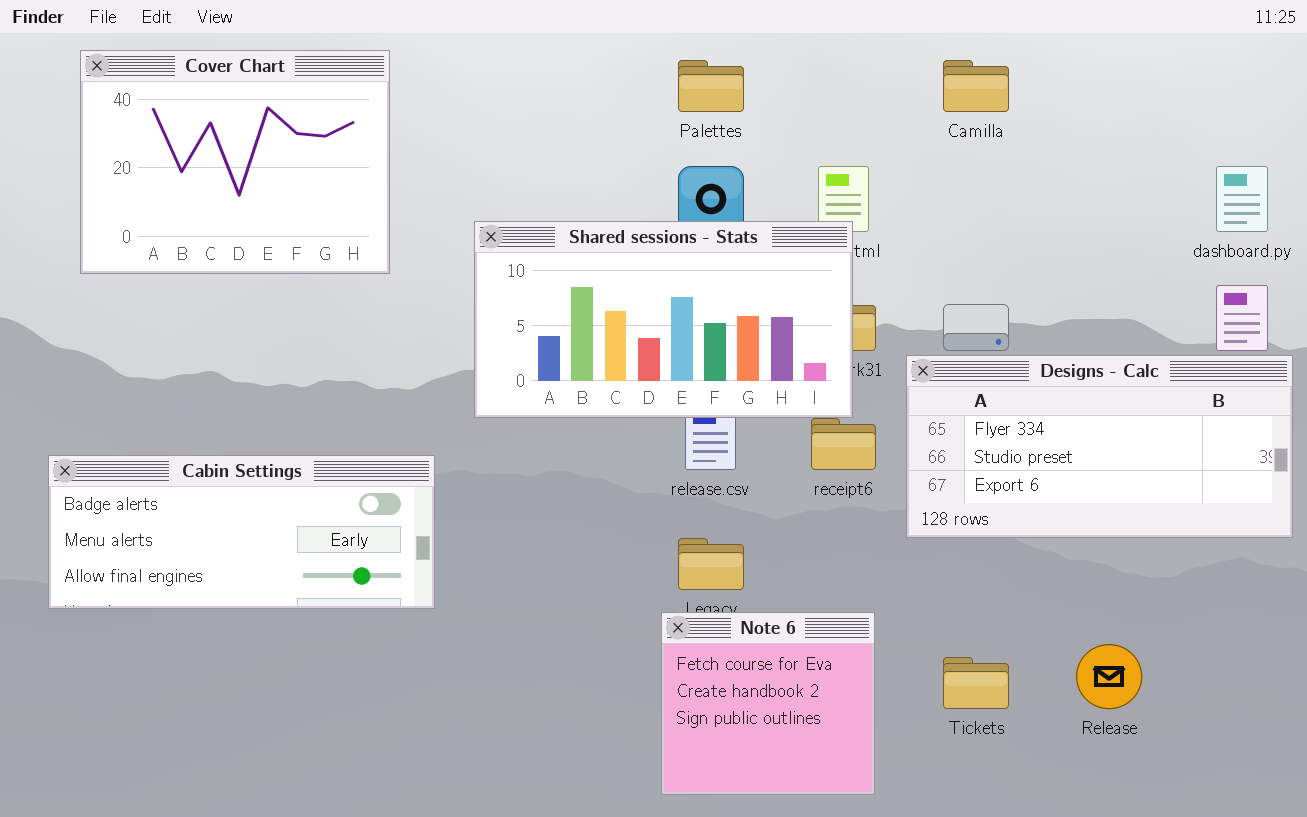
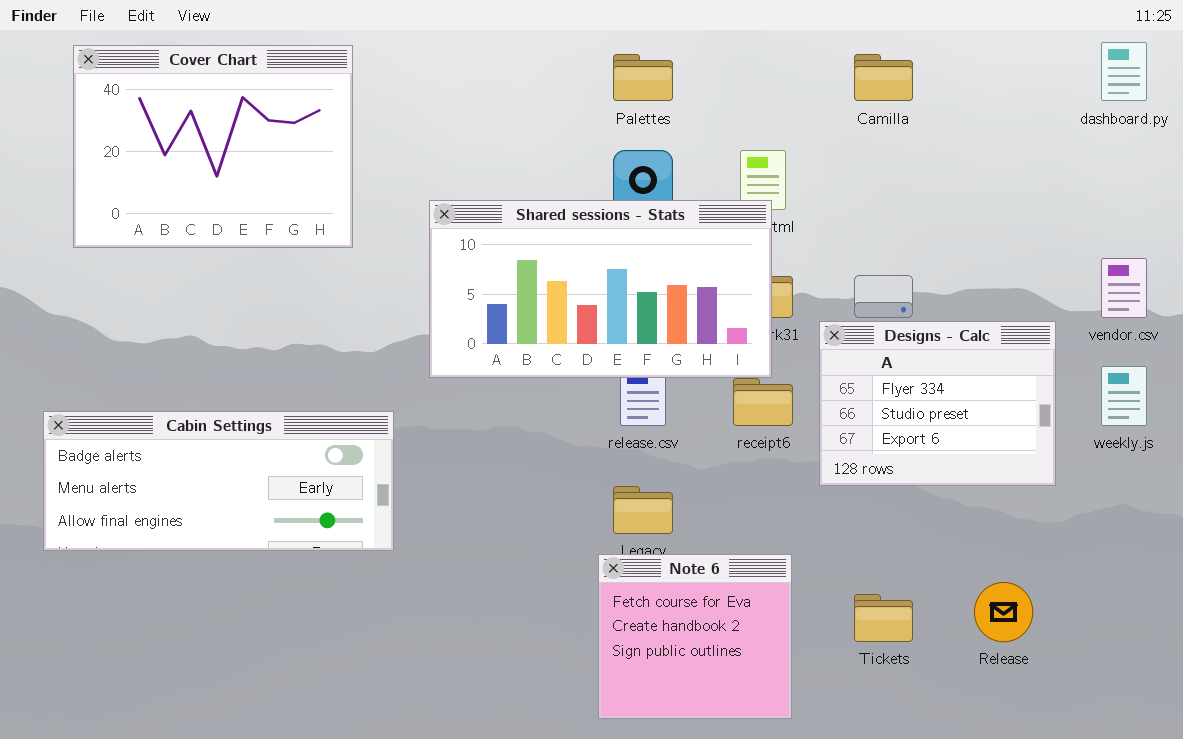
dashboard.py: [1216,166,1268,232] -> [1101,42,1147,101], moved
Designs - Calc: [906,355,1293,538] -> [819,321,1056,486], resized

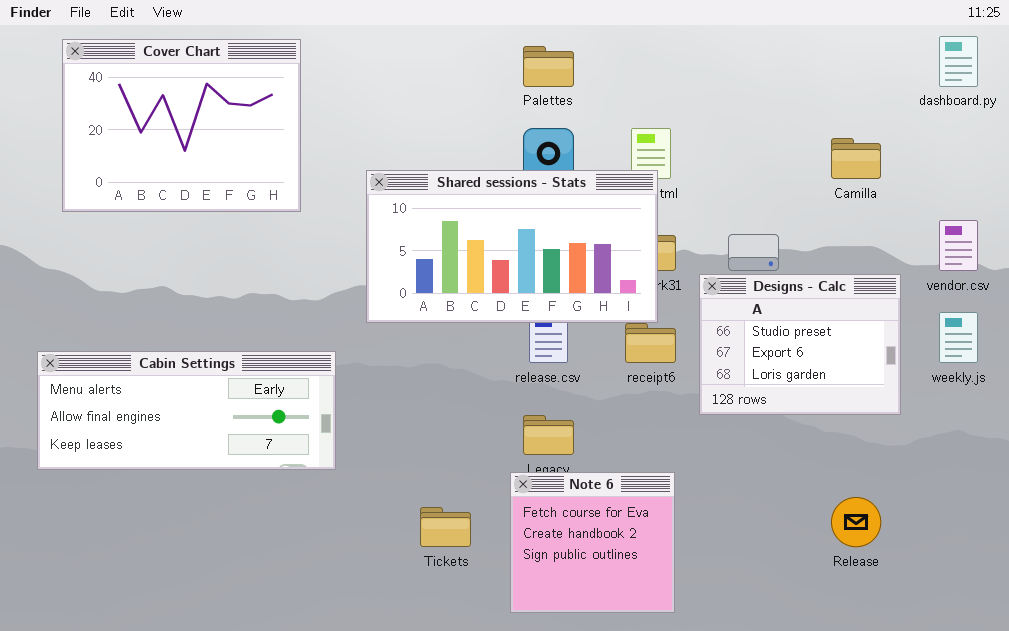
Camilla: [854,54,913,101] -> [831,138,881,179], moved
Designs - Calc: [819,321,1056,486] -> [699,274,901,415], scrolled down 1 row
Cabin Settings: [43,411,394,551] -> [37,351,336,470], scrolled down 1 row
Tickets: [854,594,913,642] -> [420,507,471,547], moved

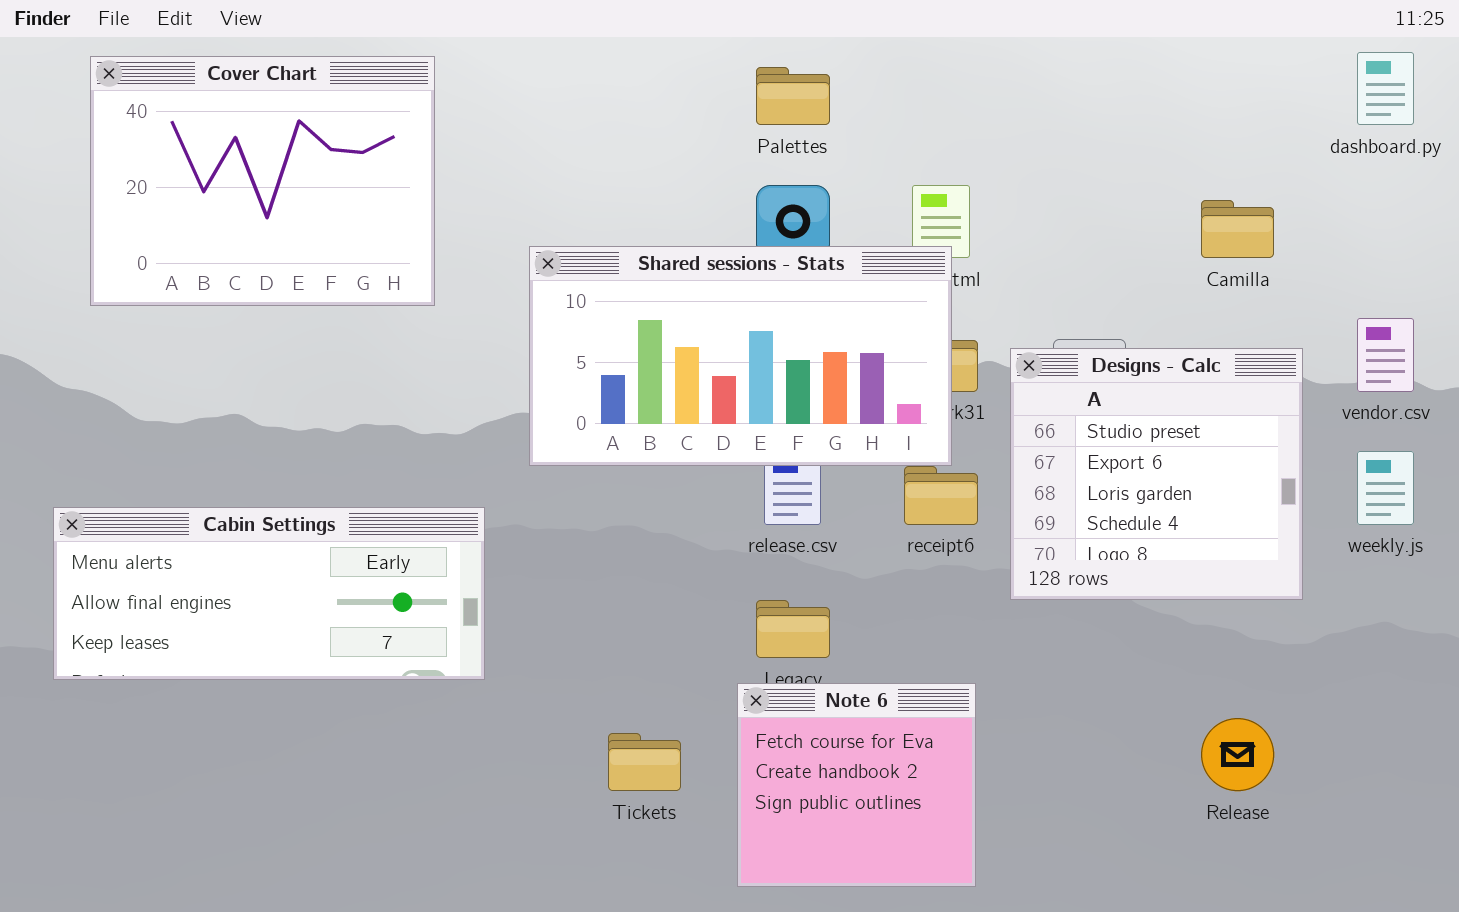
Designs - Calc: [699,274,901,415] -> [1010,348,1303,600], resized

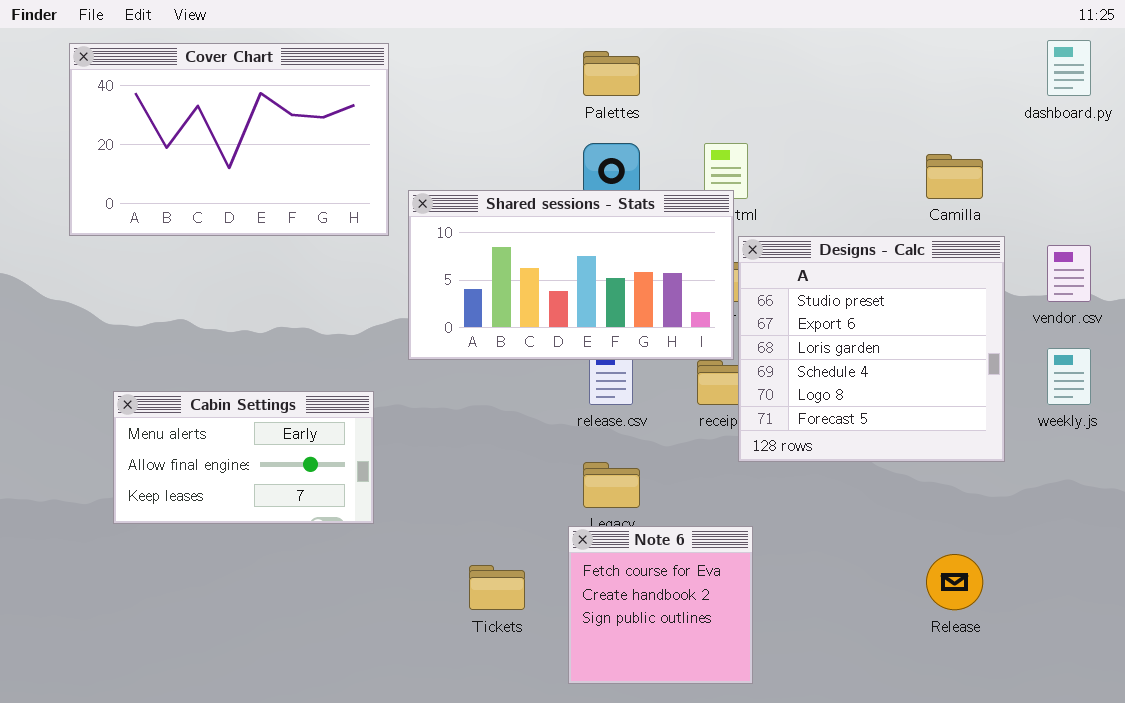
Cover Chart: [90,56,435,306] -> [69,43,389,236], resized
Designs - Calc: [1010,348,1303,600] -> [738,236,1005,462], resized
Cabin Settings: [53,507,485,680] -> [113,391,374,524], resized

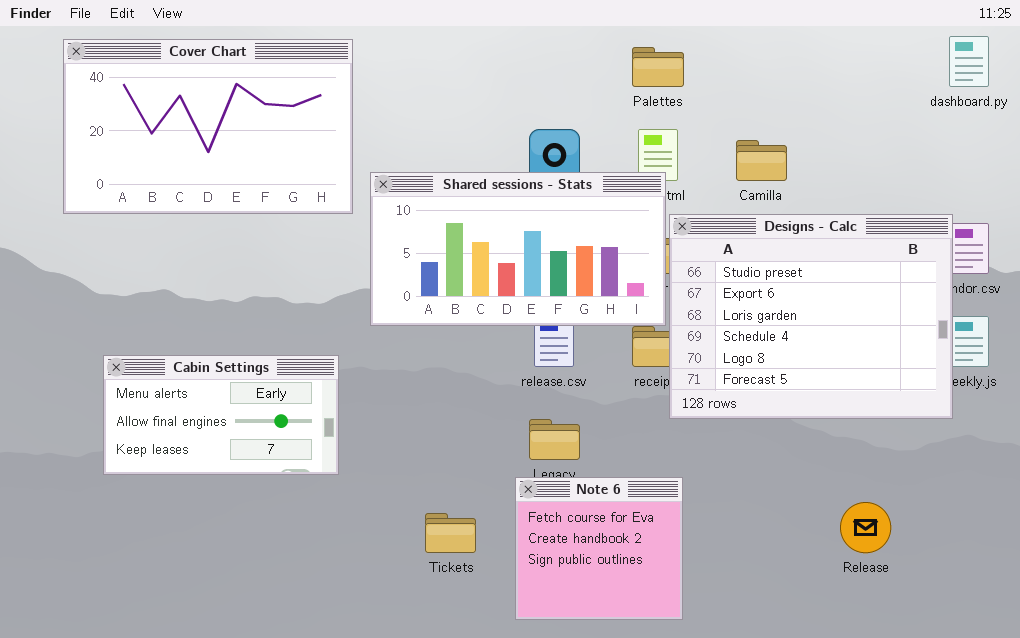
Palettes: [583,51,640,96] -> [632,47,684,87], moved
Camilla: [926,154,983,199] -> [736,140,787,181], moved
Designs - Calc: [738,236,1005,462] -> [669,214,953,419], resized

